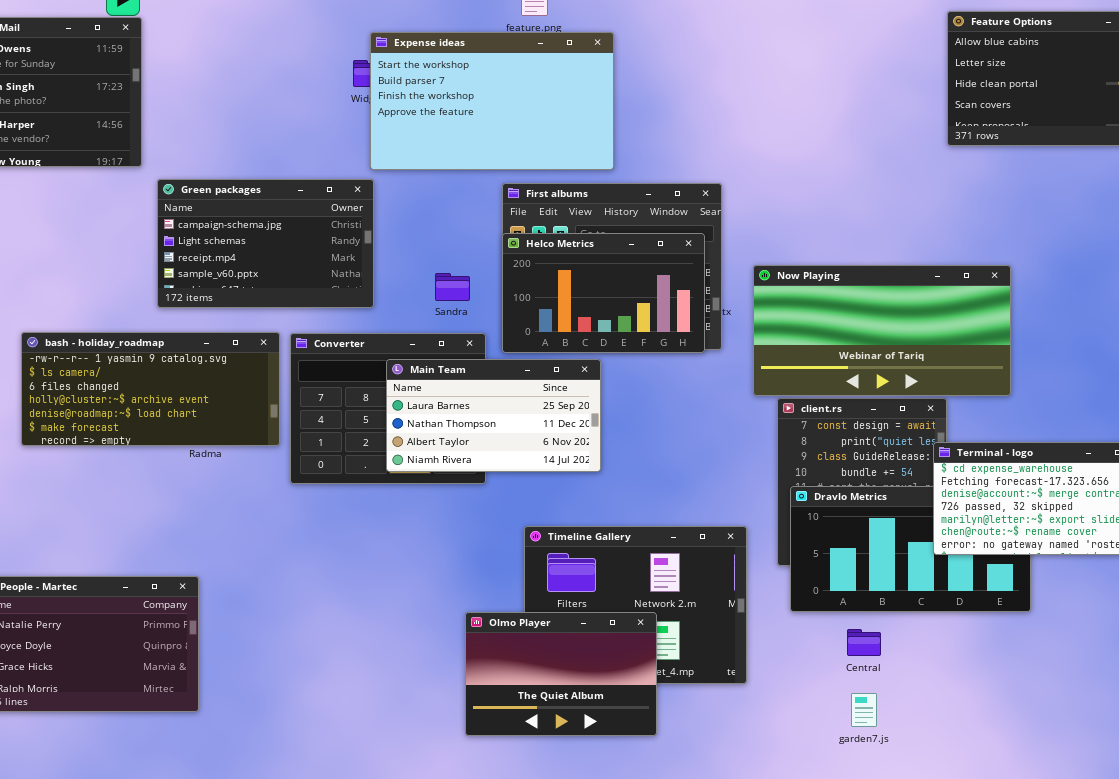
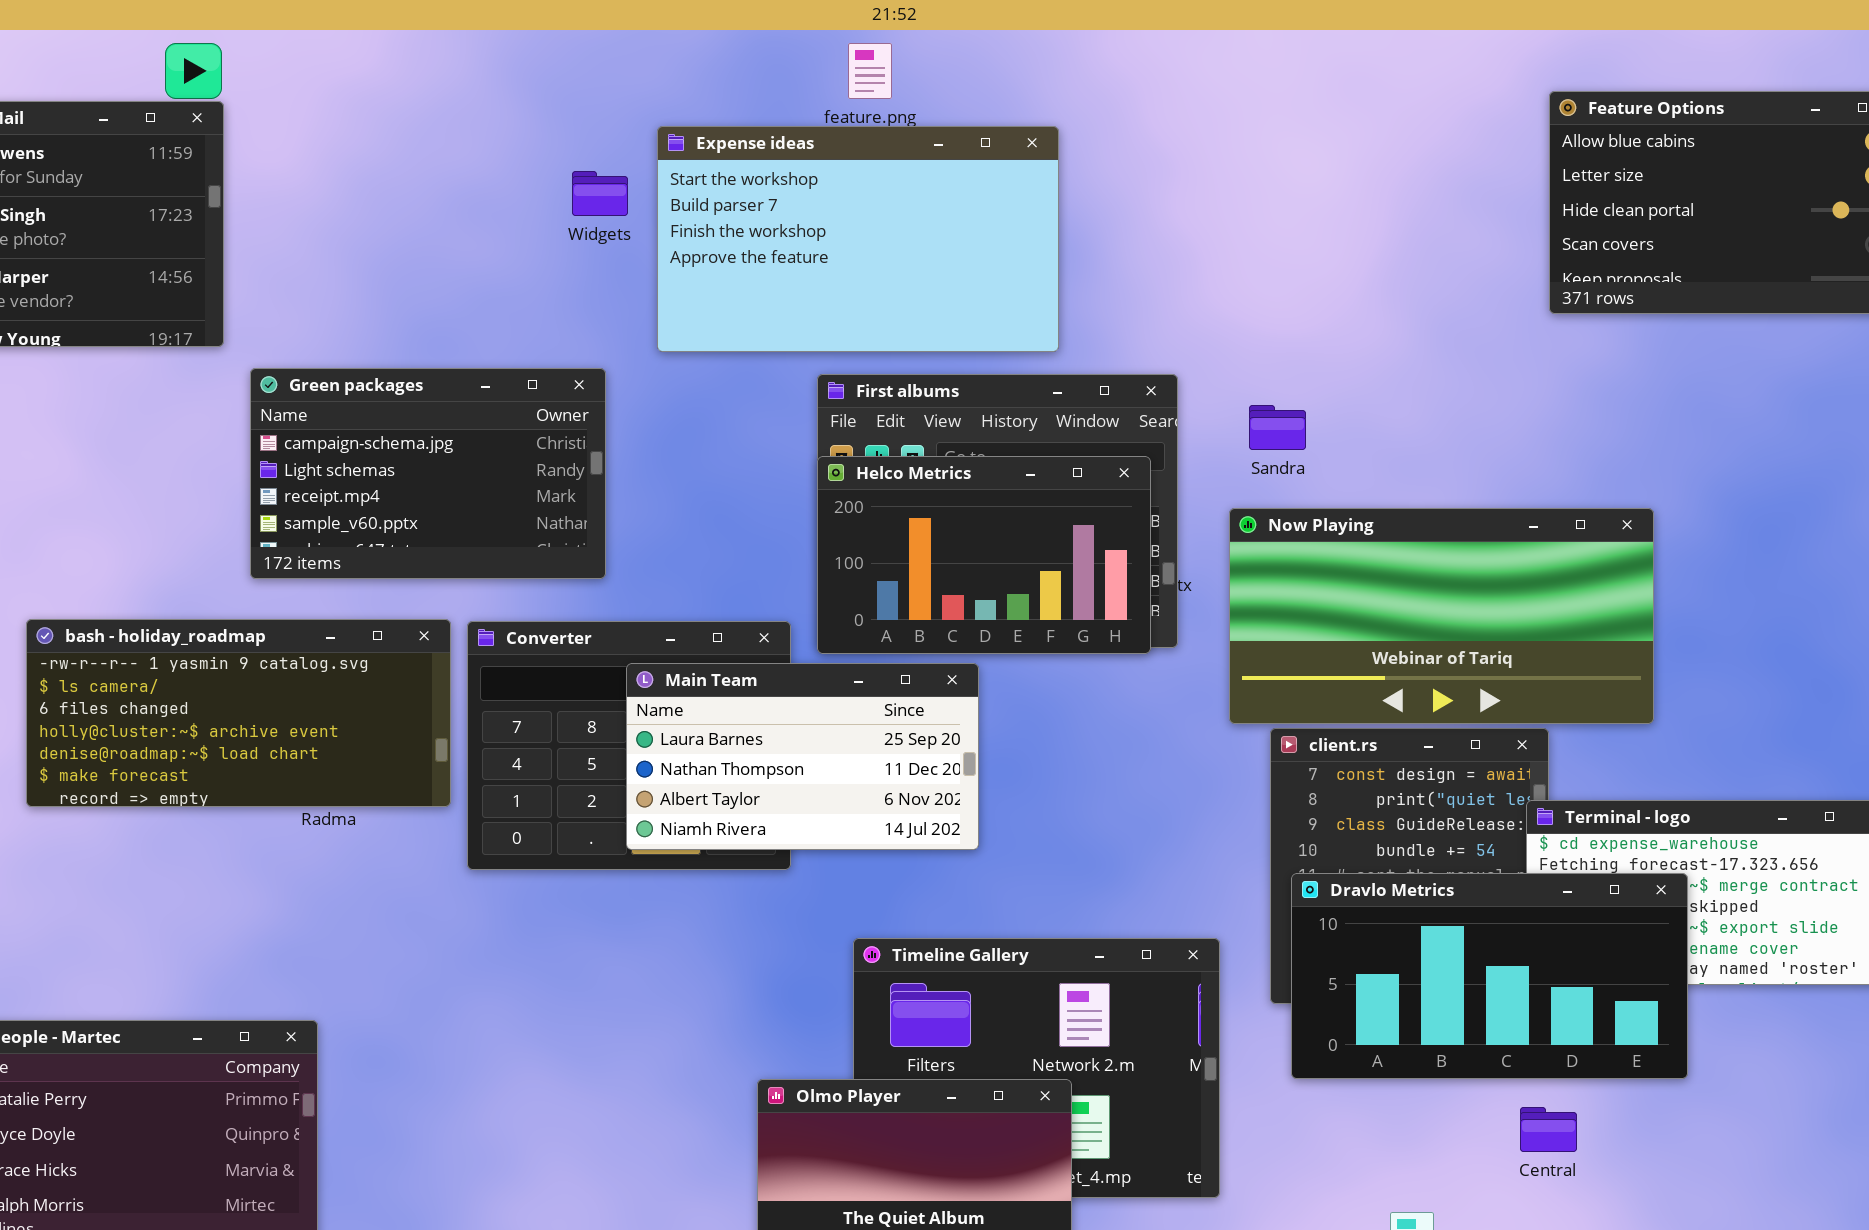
Expense ideas: [370,32,614,170] -> [657,126,1059,352], moved
Sandra: [435,273,470,301] -> [1249,405,1306,450], moved
Dravlo Metrics: [790,486,1031,612] -> [1291,873,1688,1079], raised
Central: [847,629,881,656] -> [1520,1107,1577,1152], moved

